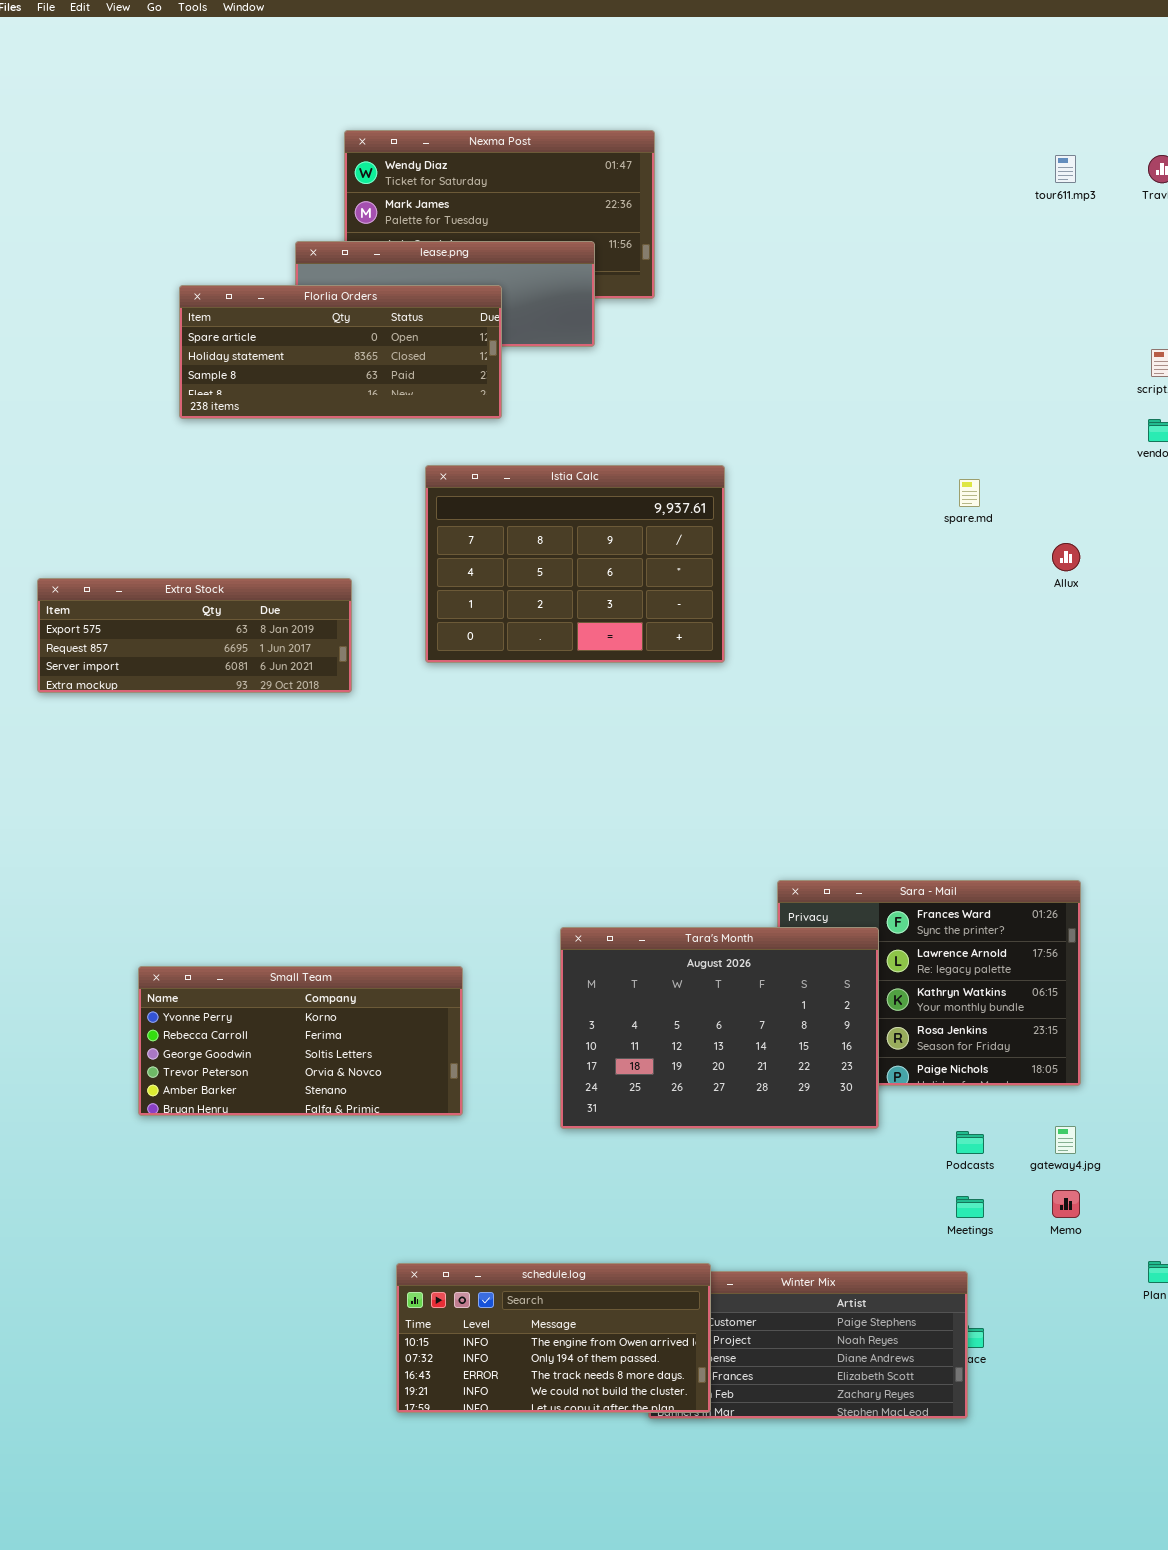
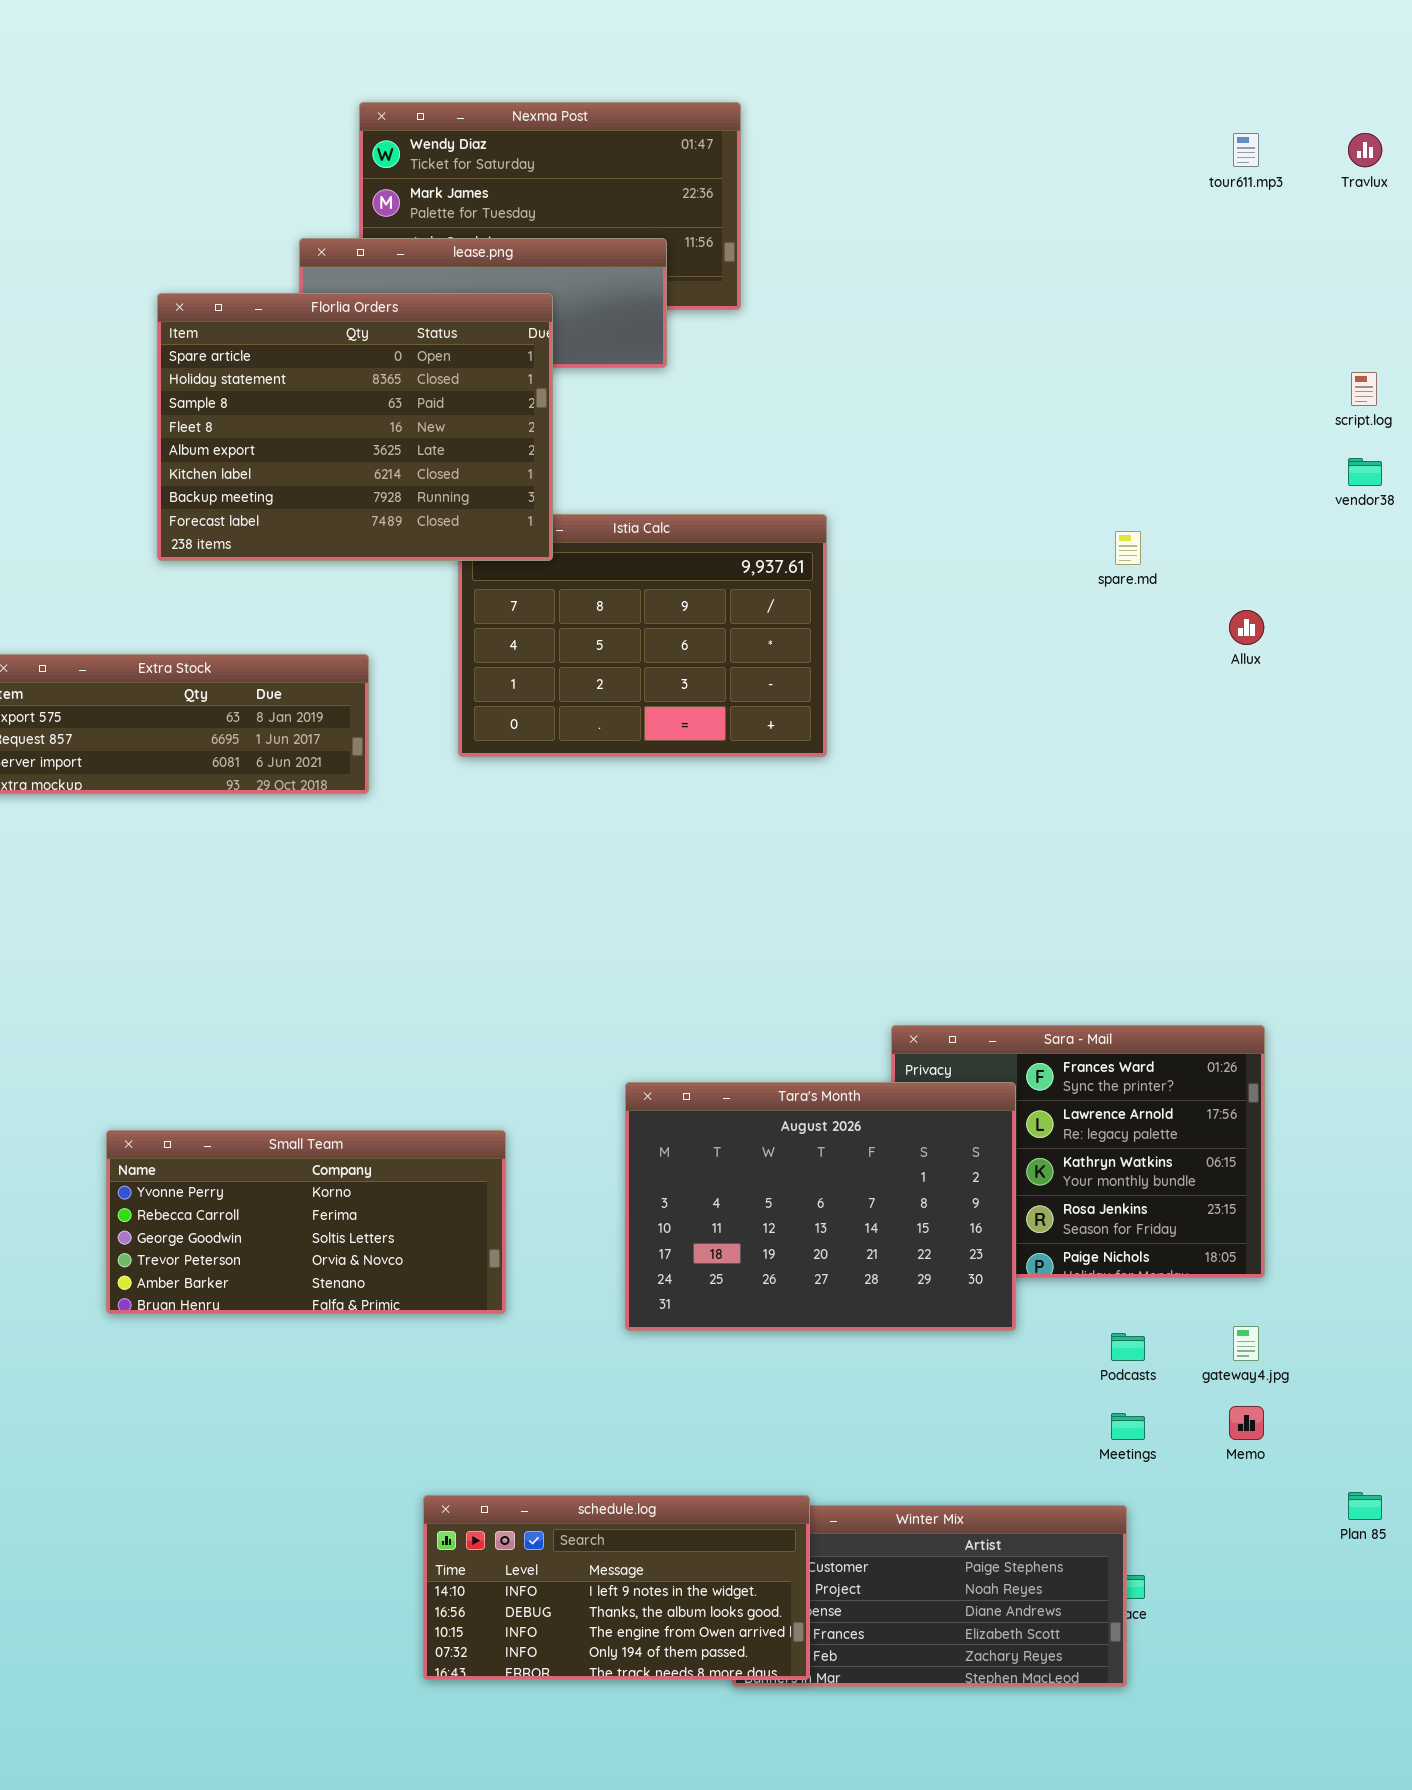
Florlia Orders: [179,285,502,419] -> [157,293,553,561], resized
schedule.log: [396,1263,711,1413] -> [423,1495,810,1680], scrolled up 2 rows

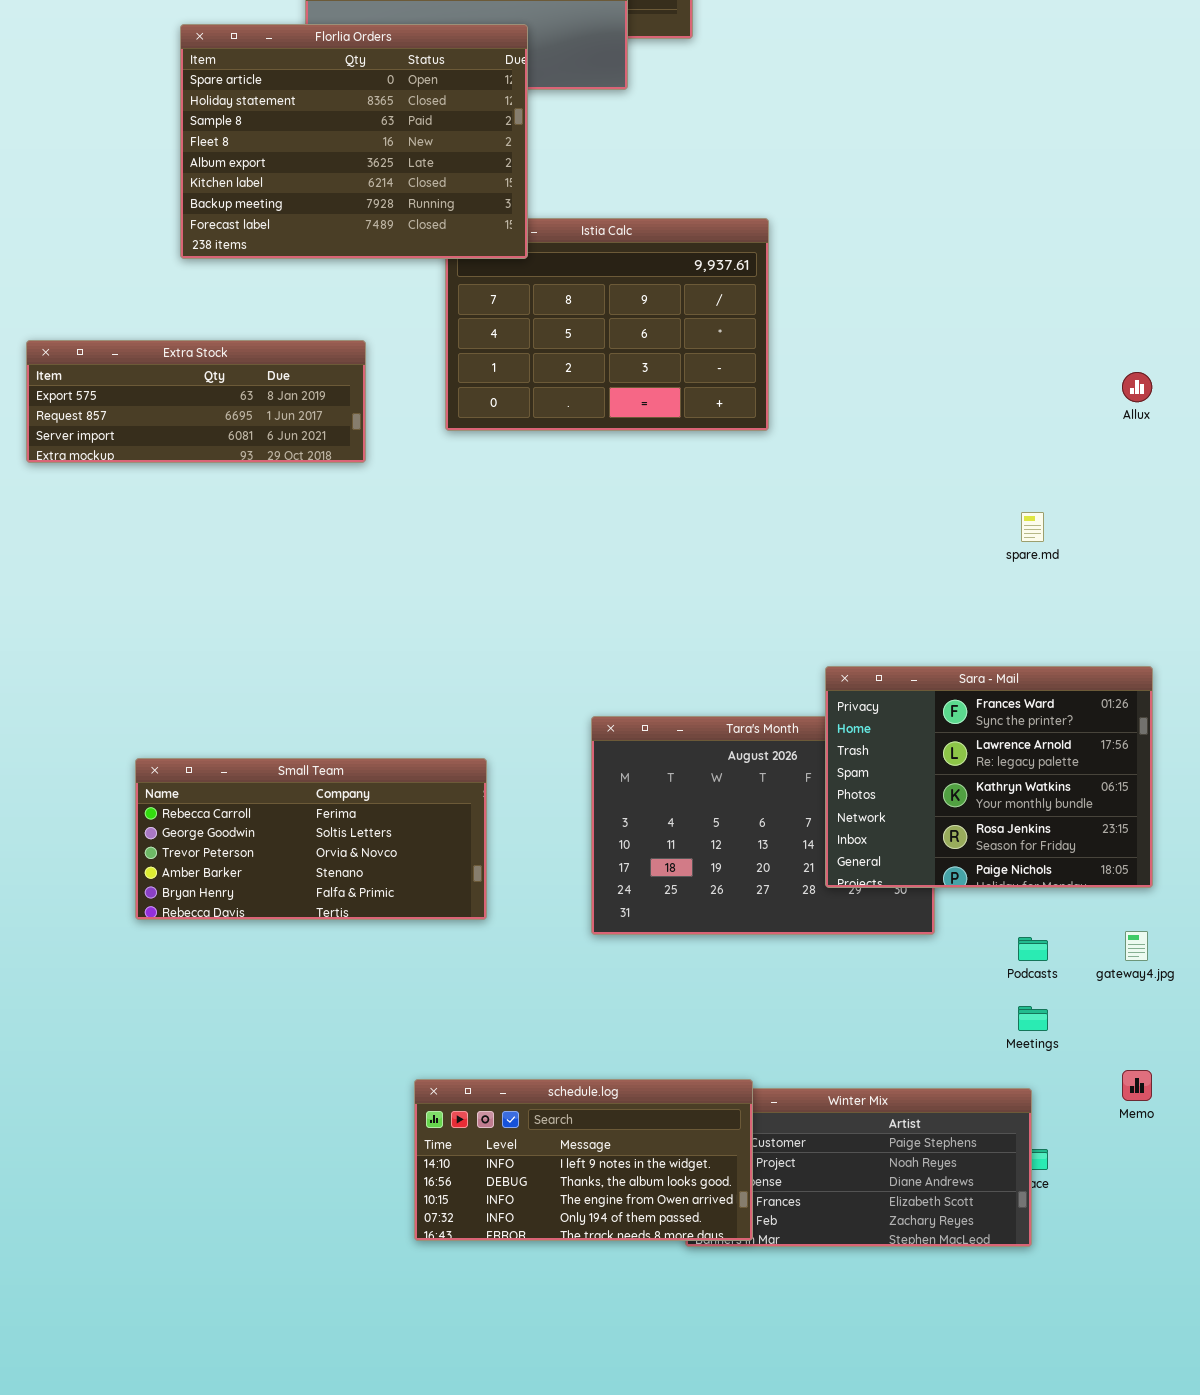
spare.md: [1115,531,1141,565] -> [1021,512,1044,542], moved
Allux: [1229,610,1264,645] -> [1122,372,1152,402], moved
Sara - Mail: [891,1025,1265,1278] -> [825,666,1153,888], raised
Small Team: [106,1130,506,1314] -> [135,758,487,920], scrolled down 1 row
Memo: [1229,1406,1264,1440] -> [1122,1070,1152,1101], moved

